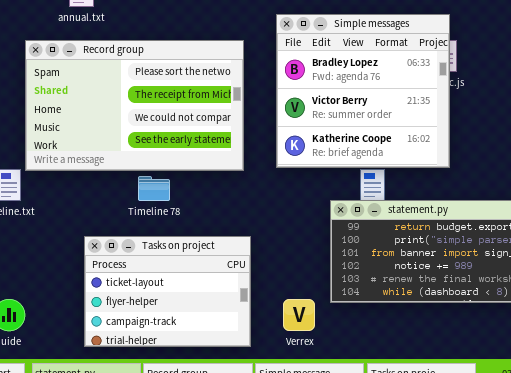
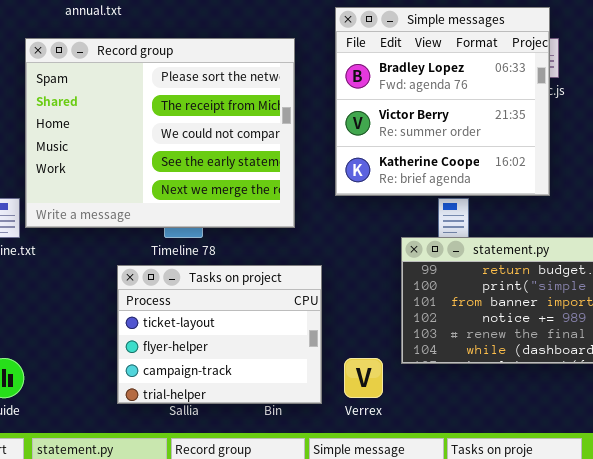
Record group: [25,40,244,171] -> [25,38,295,228], resized
Tasks on project: [84,236,251,347] -> [117,265,322,404], moved

